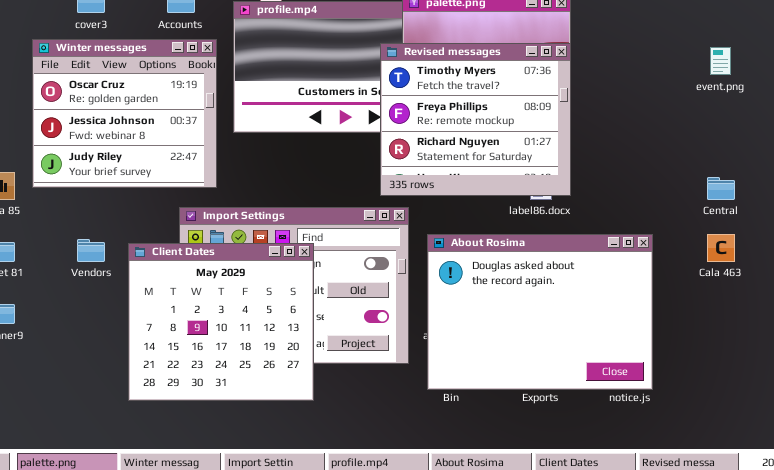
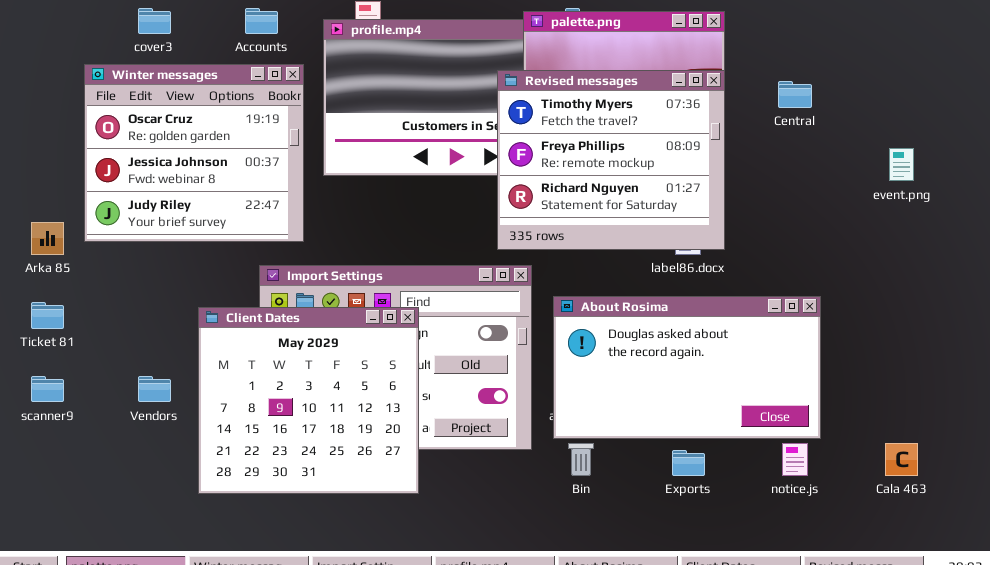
event.png: [710,47,731,75] -> [889,148,914,181], moved
Central: [707,177,735,200] -> [778,81,812,108], moved
About Rosima: [427,234,653,390] -> [553,296,821,439], resized
Cala 463: [707,234,735,262] -> [885,443,918,476], moved
Vendors: [77,239,105,262] -> [138,376,171,402], moved

